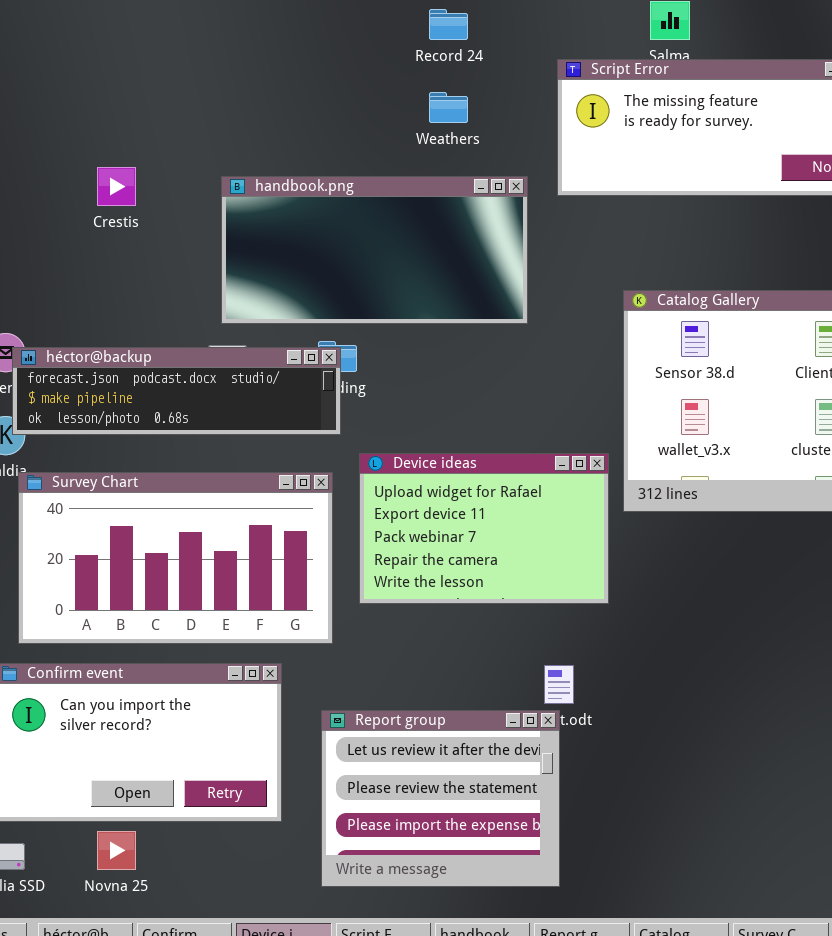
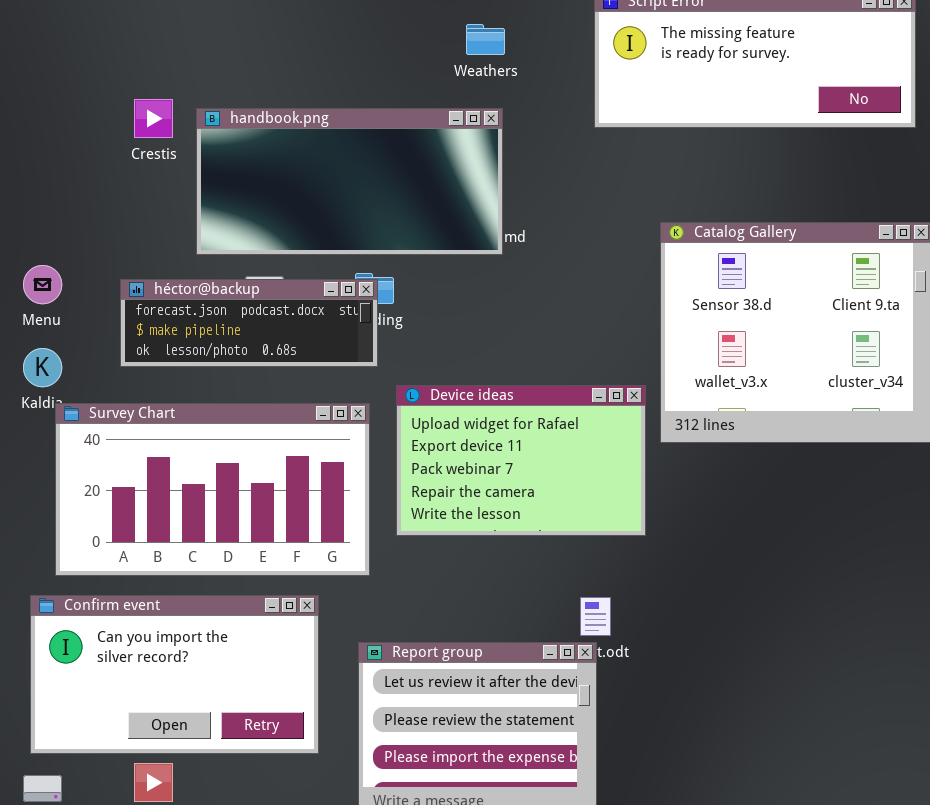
handbook.png: [221,176,528,324] -> [196,108,503,255], moved
héctor@backup: [12,347,341,435] -> [120,279,378,367], resized

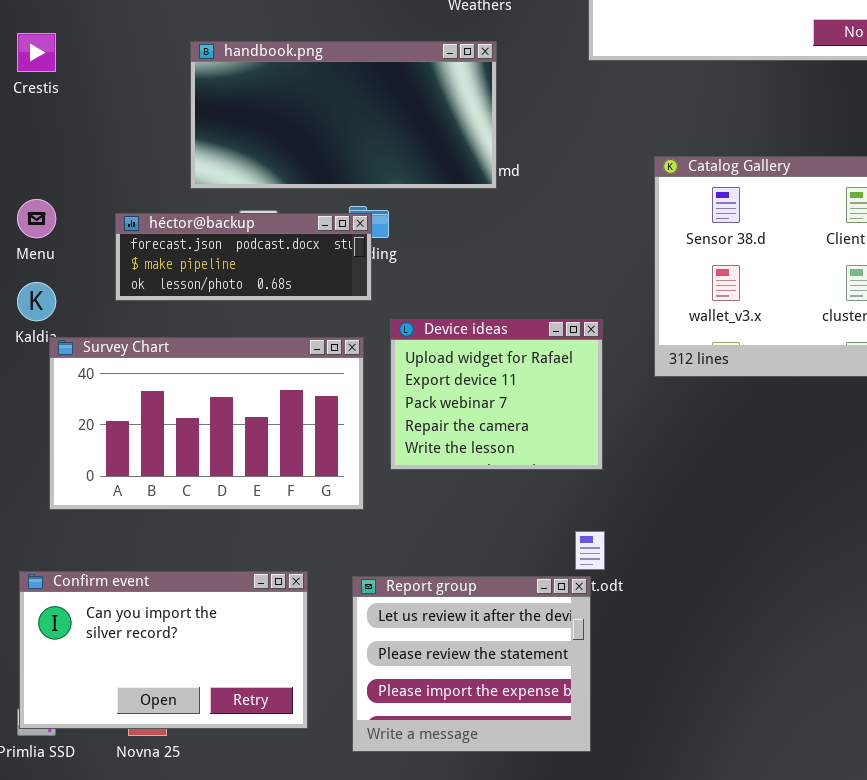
Crestis: [134,99,173,138] -> [17,33,56,72], moved
Device ideas: [396,385,646,536] -> [390,319,603,470], resized
Confirm event: [30,595,319,754] -> [19,571,308,729], moved

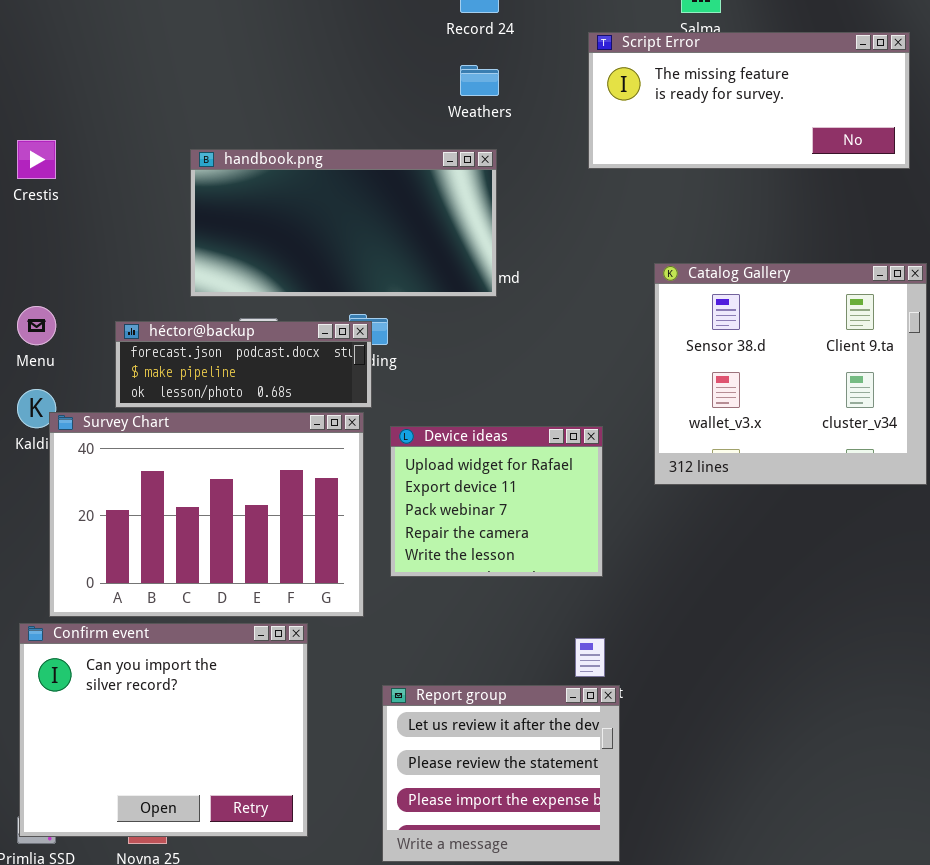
Survey Chart: [49,337,364,510] -> [49,412,364,617], resized
Confirm event: [19,571,308,729] -> [19,623,308,837], resized
Report group: [352,576,591,752] -> [382,685,620,862], moved

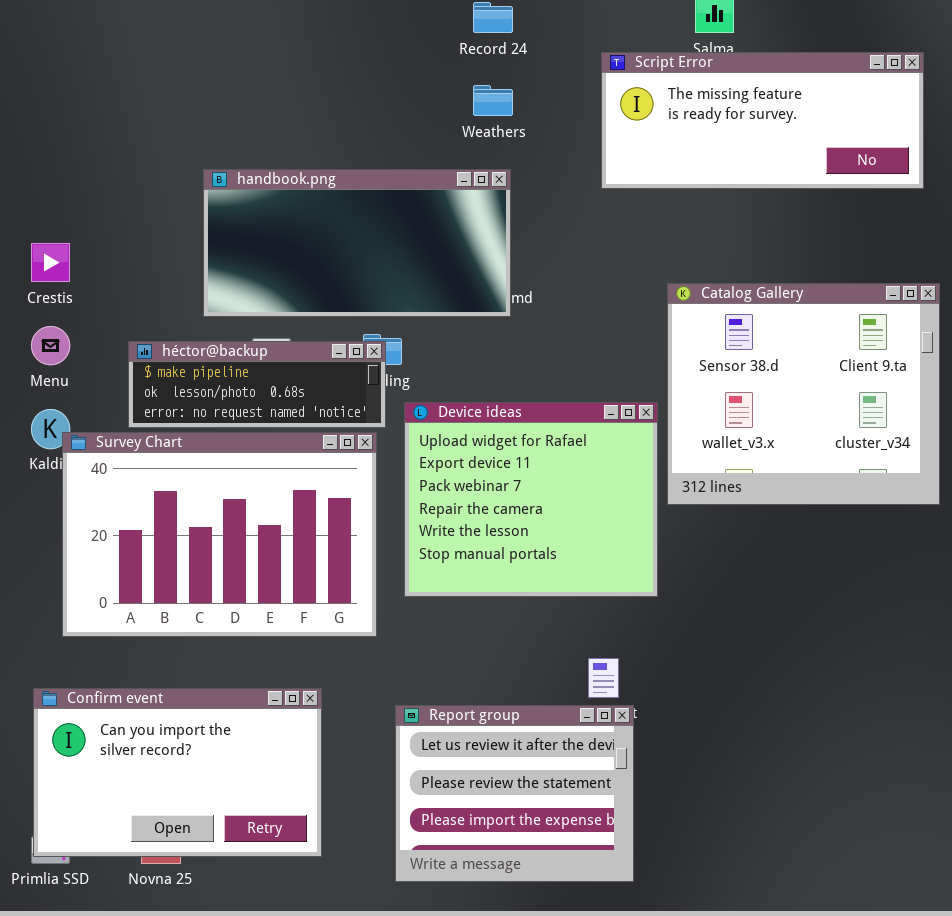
Crestis: [17,140,56,179] -> [31,243,70,282], moved
héctor@backup: [115,321,372,408] -> [128,341,386,428], scrolled down 1 row
Device ideas: [390,426,603,577] -> [404,402,658,597], resized
Confirm event: [19,623,308,837] -> [33,688,322,857], resized

